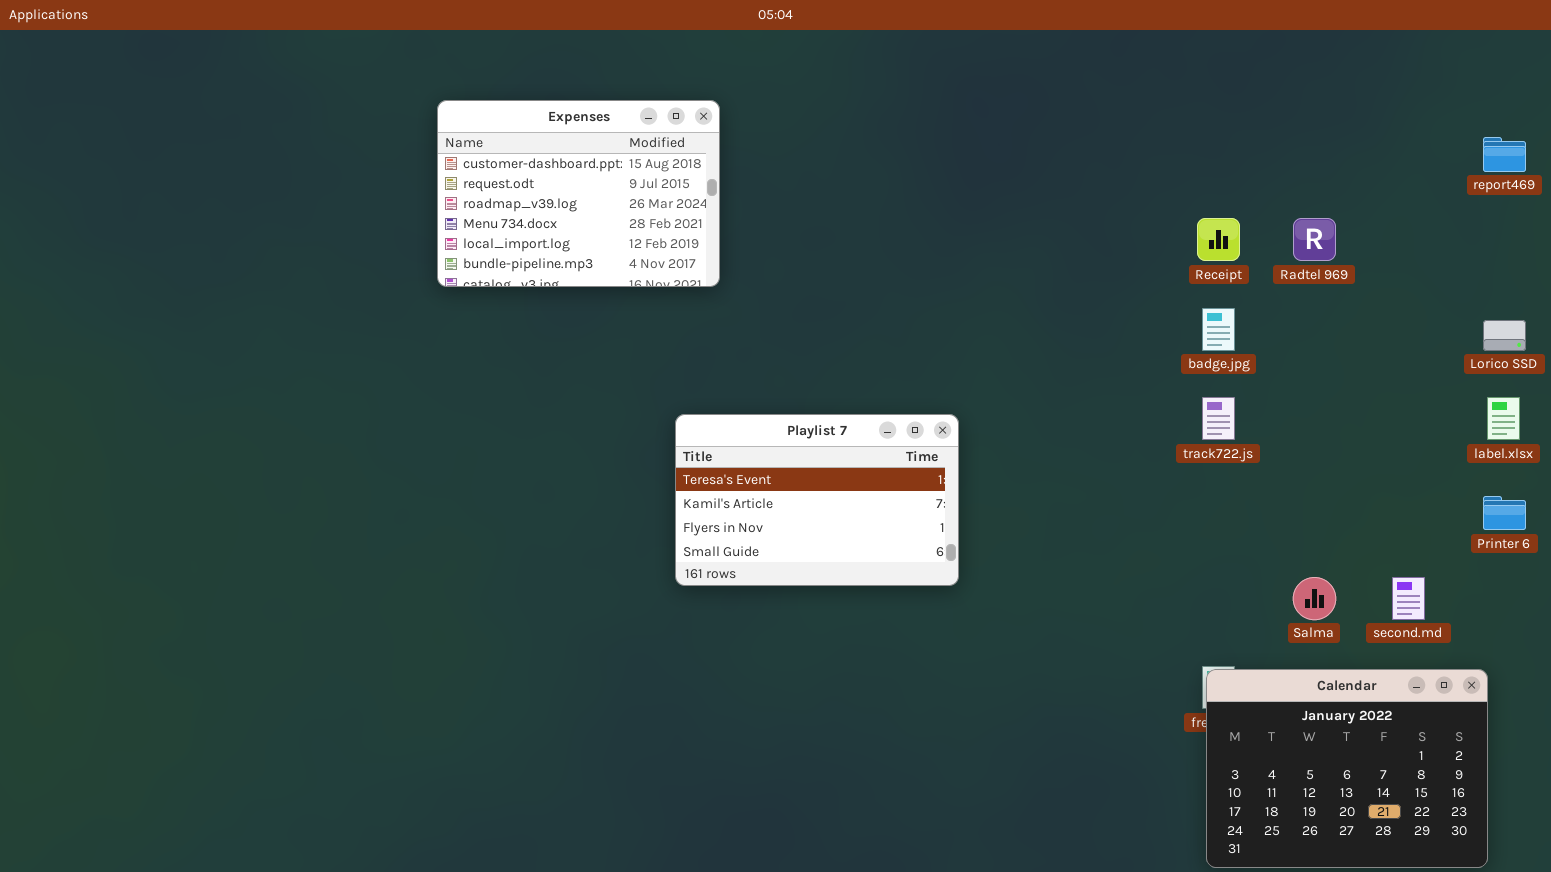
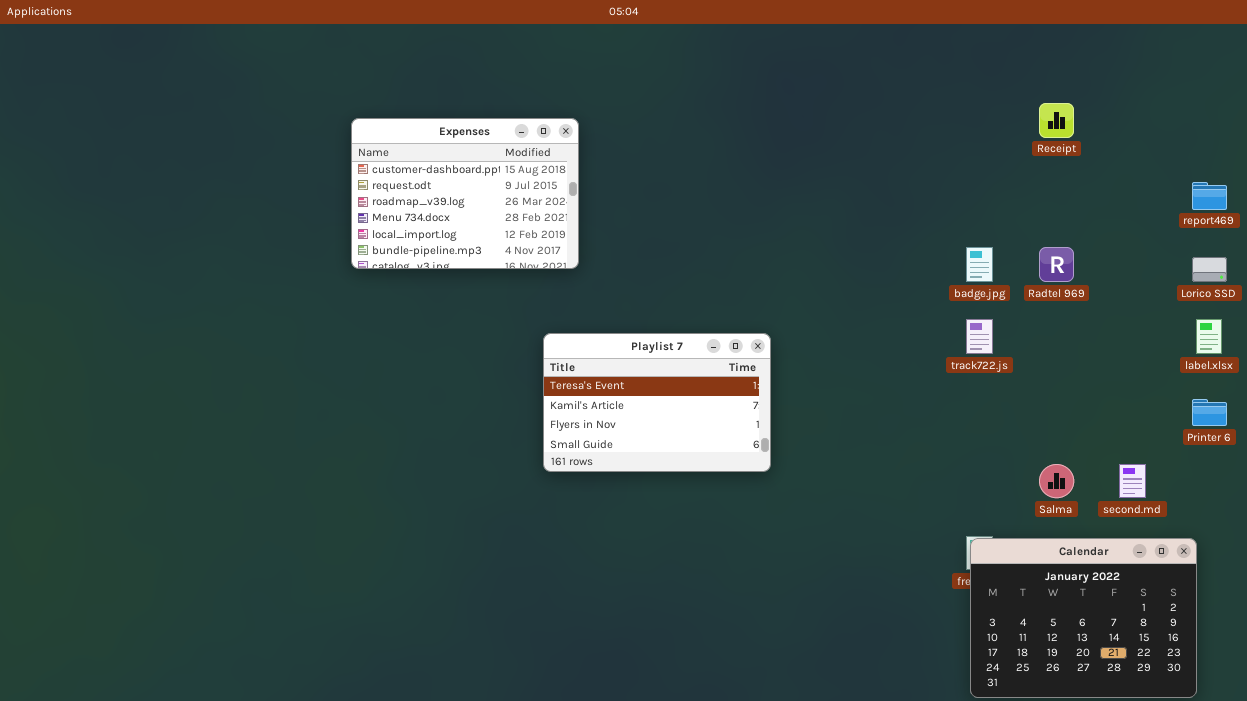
Expenses: [437,100,720,287] -> [351,118,579,269], moved
report469: [1483,137,1526,172] -> [1192,182,1227,210], moved
Receipt: [1197,218,1240,261] -> [1039,103,1074,138], moved
Radtel 969: [1293,218,1336,261] -> [1039,247,1074,282], moved

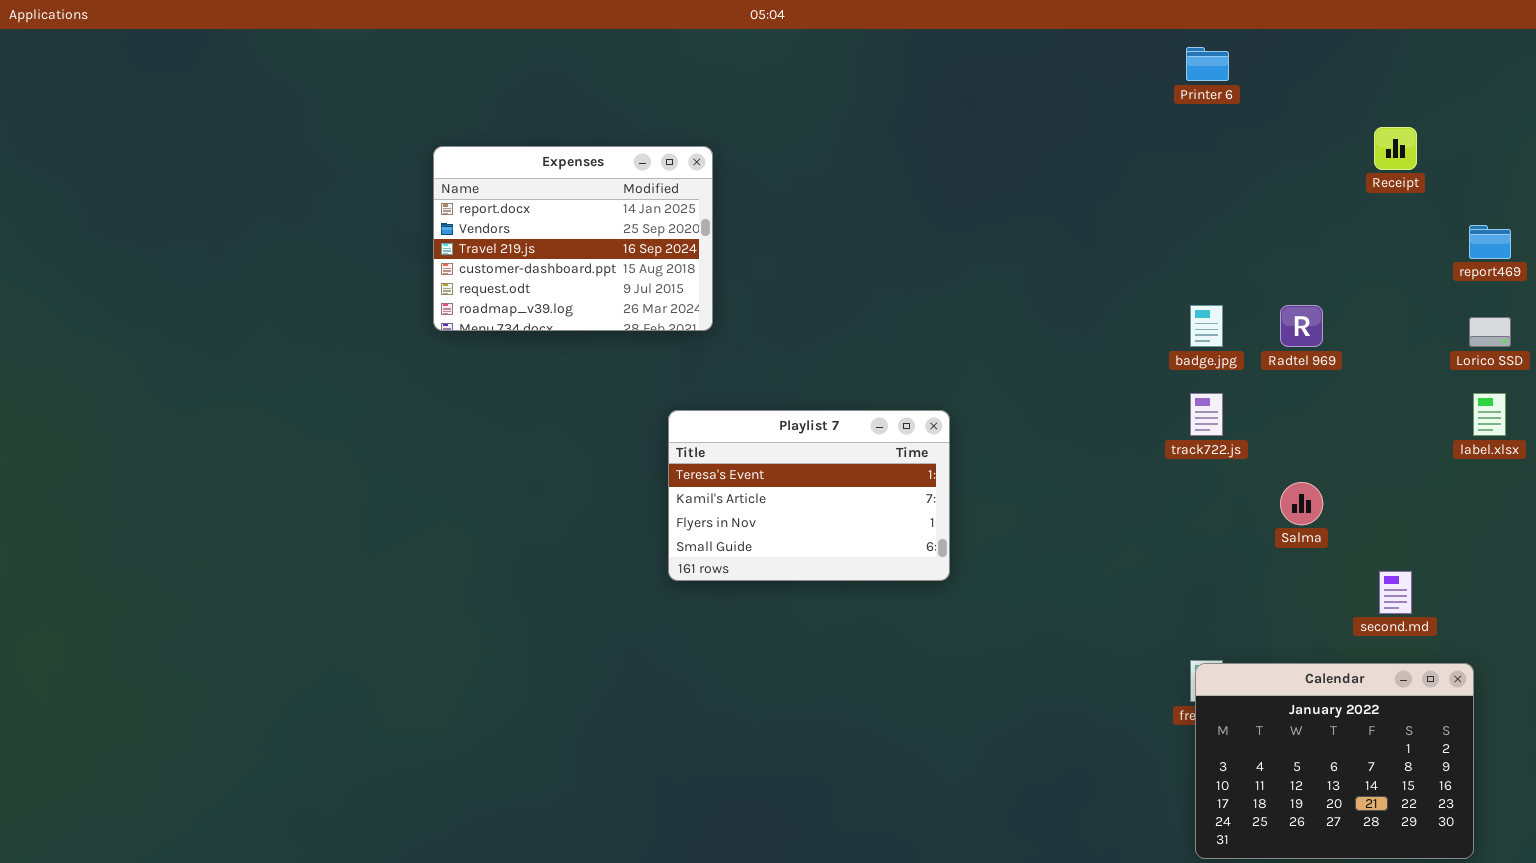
Receipt: [1039,103,1074,138] -> [1374,127,1417,170], moved
Expenses: [351,118,579,269] -> [433,146,713,331], scrolled up 3 rows
Printer 6: [1192,399,1227,426] -> [1186,47,1229,81], moved
Salma: [1039,464,1074,498] -> [1280,482,1323,525], moved

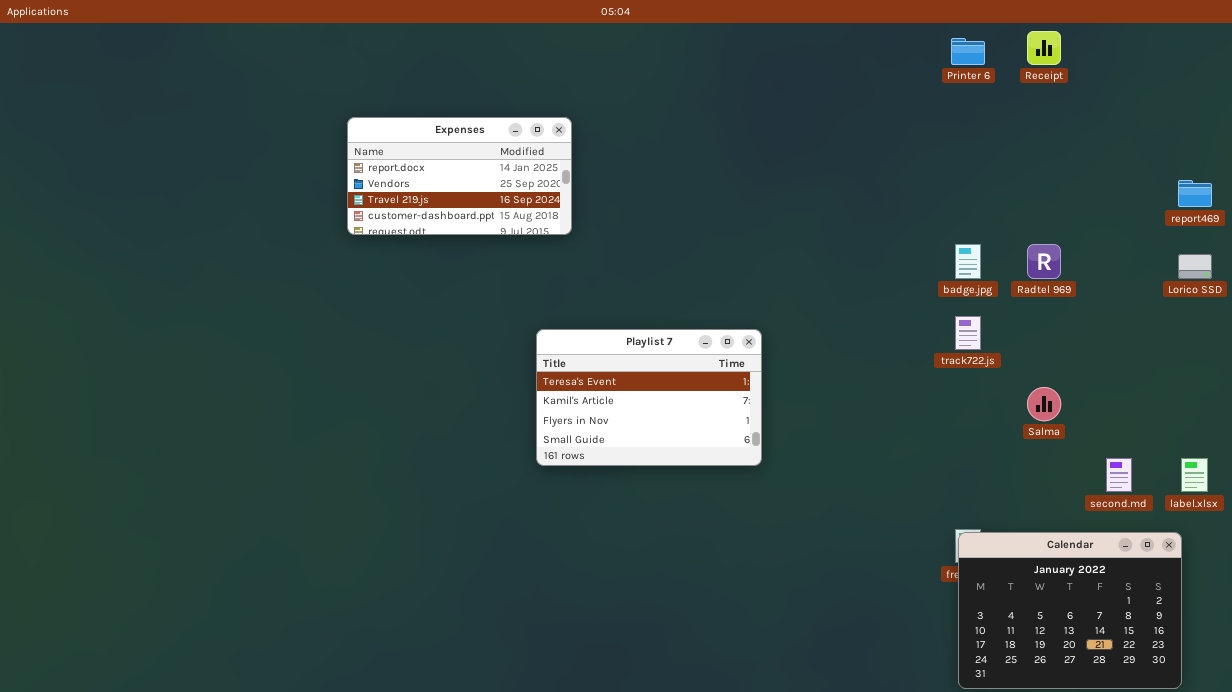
Receipt: [1374,127,1417,170] -> [1027,31,1061,65], moved
Expenses: [433,146,713,331] -> [347,117,572,235], resized
label.xlsx: [1473,393,1506,436] -> [1181,458,1208,492], moved

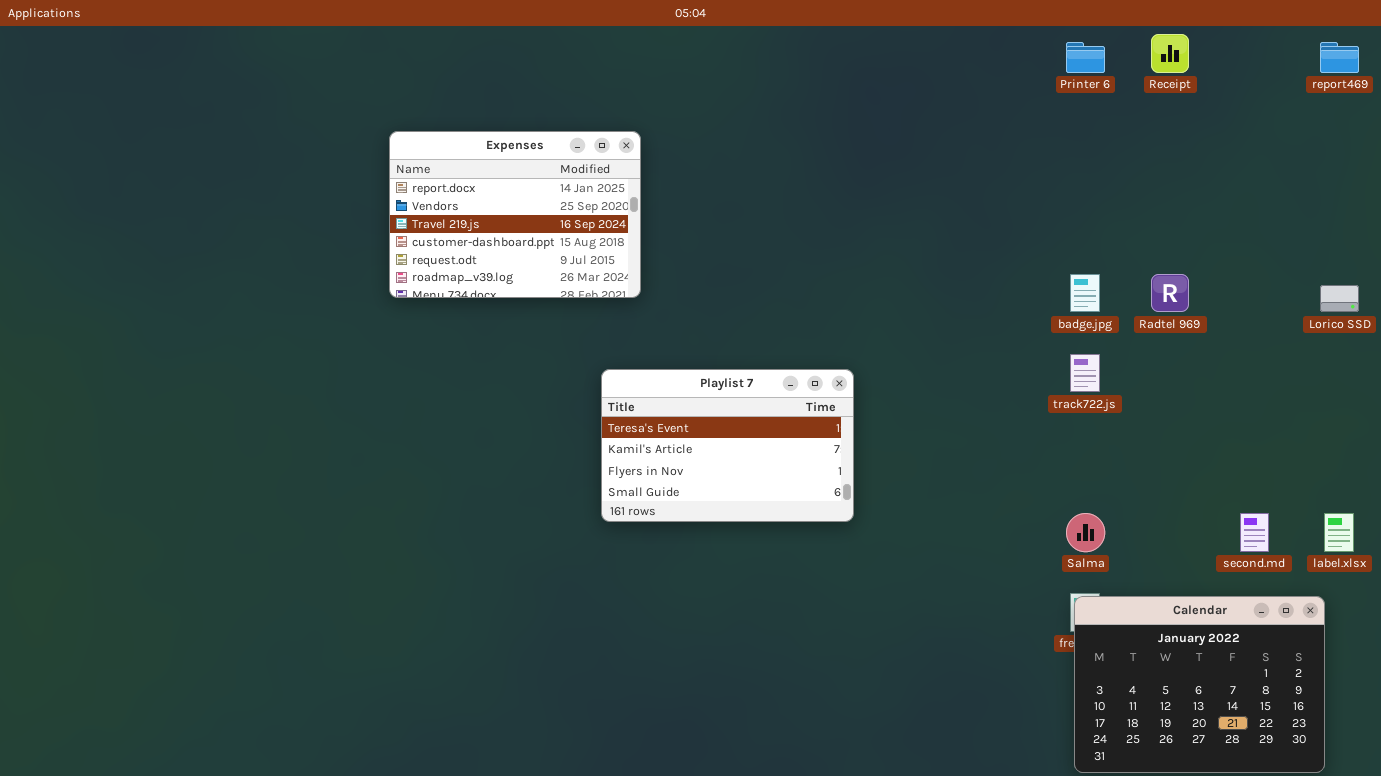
Expenses: [347,117,572,235] -> [389,131,641,298], resized
report469: [1178,180,1212,207] -> [1320,42,1359,73], moved
Salma: [1027,387,1061,421] -> [1066,513,1105,552], moved

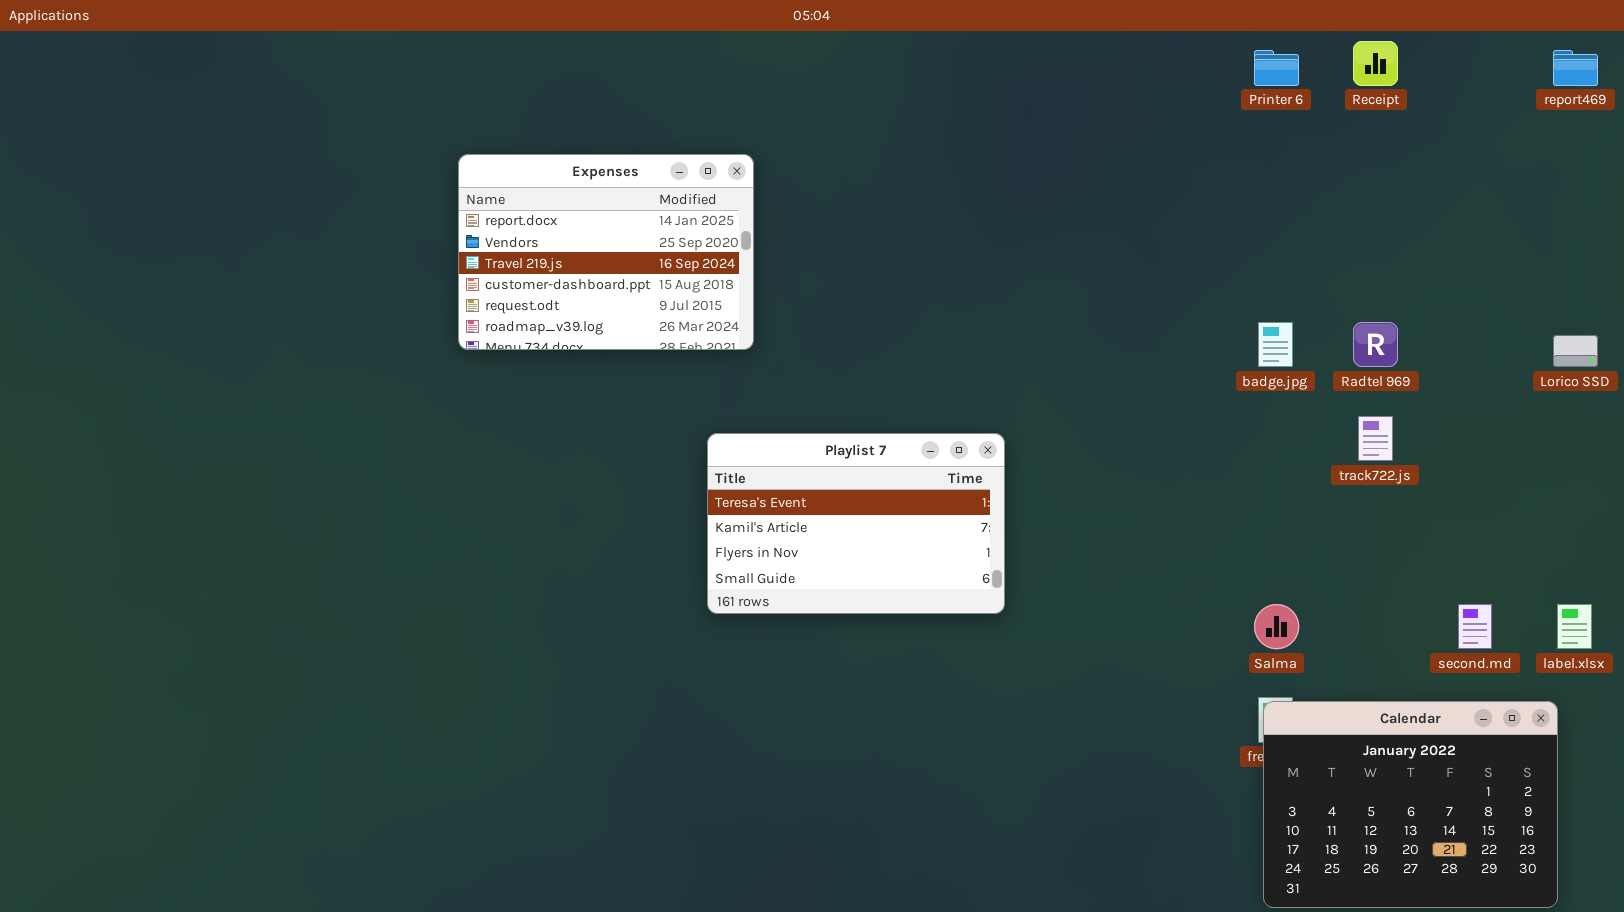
track722.js: [1070,354,1100,392] -> [1358,416,1393,461], moved

